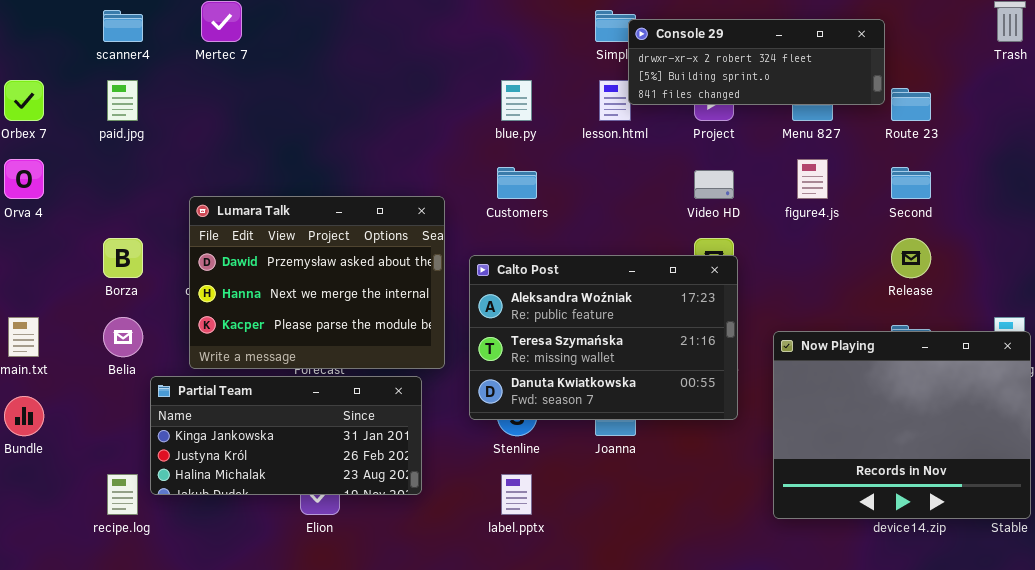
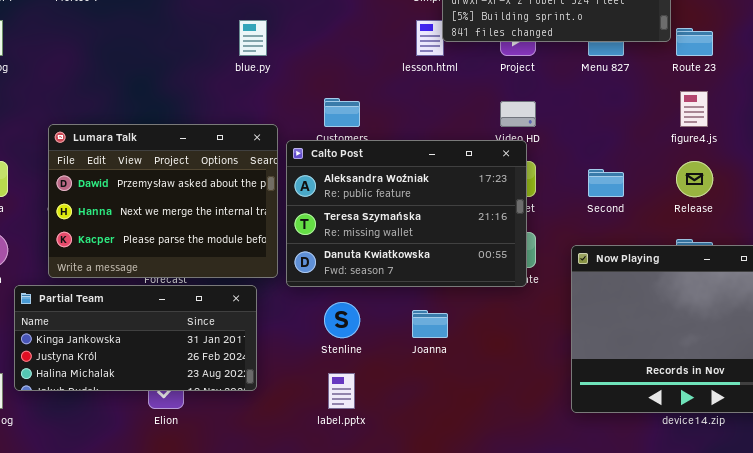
blue.py: [501,80,532,121] -> [239,20,267,56], moved
figure4.js: [797,159,828,199] -> [680,91,708,127], moved
Second: [891,167,931,199] -> [588,169,624,197], moved
Calto Post: [469,255,738,420] -> [286,140,527,287], moved

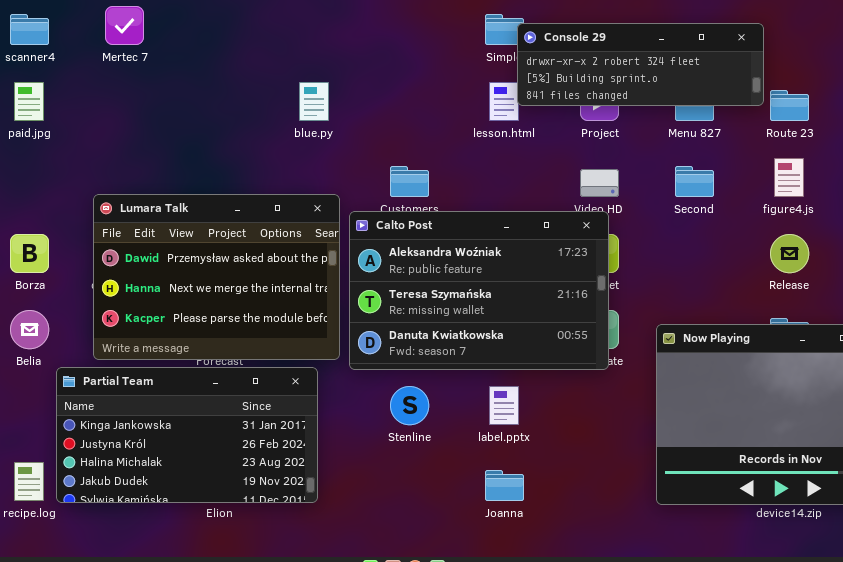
Second: [588,169,624,197] -> [675,166,714,197], moved
Partial Team: [14,285,257,391] -> [56,367,318,503], resized
Joanna: [412,310,448,338] -> [485,470,524,501], moved
label.pptx: [328,373,355,409] -> [489,386,519,425], moved

